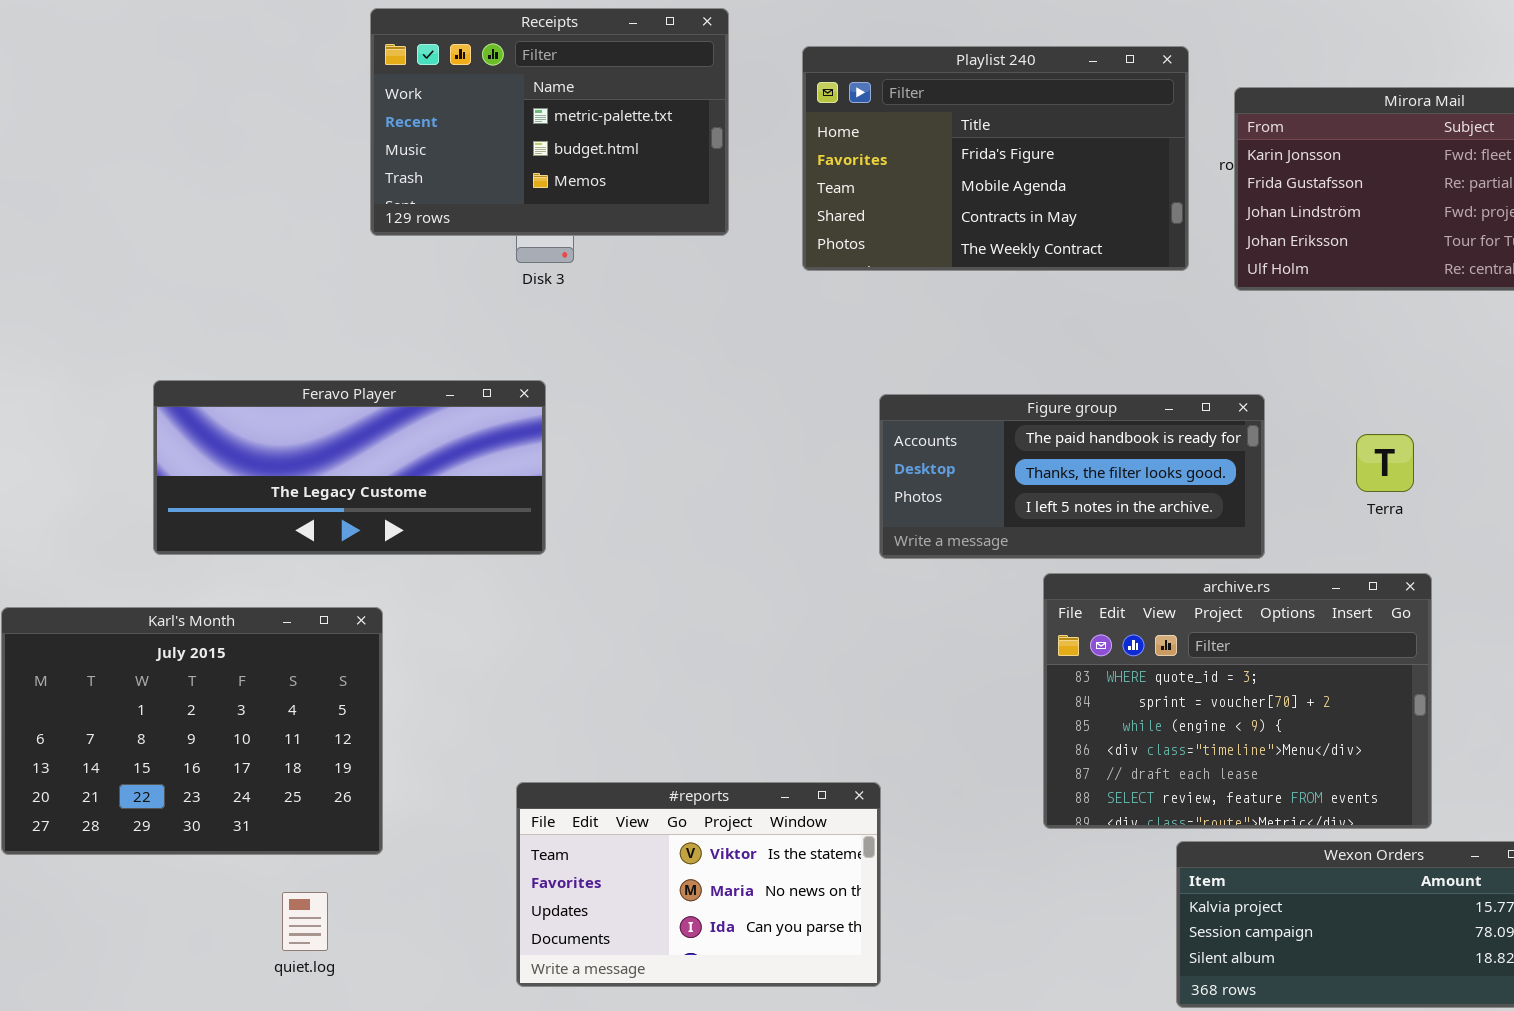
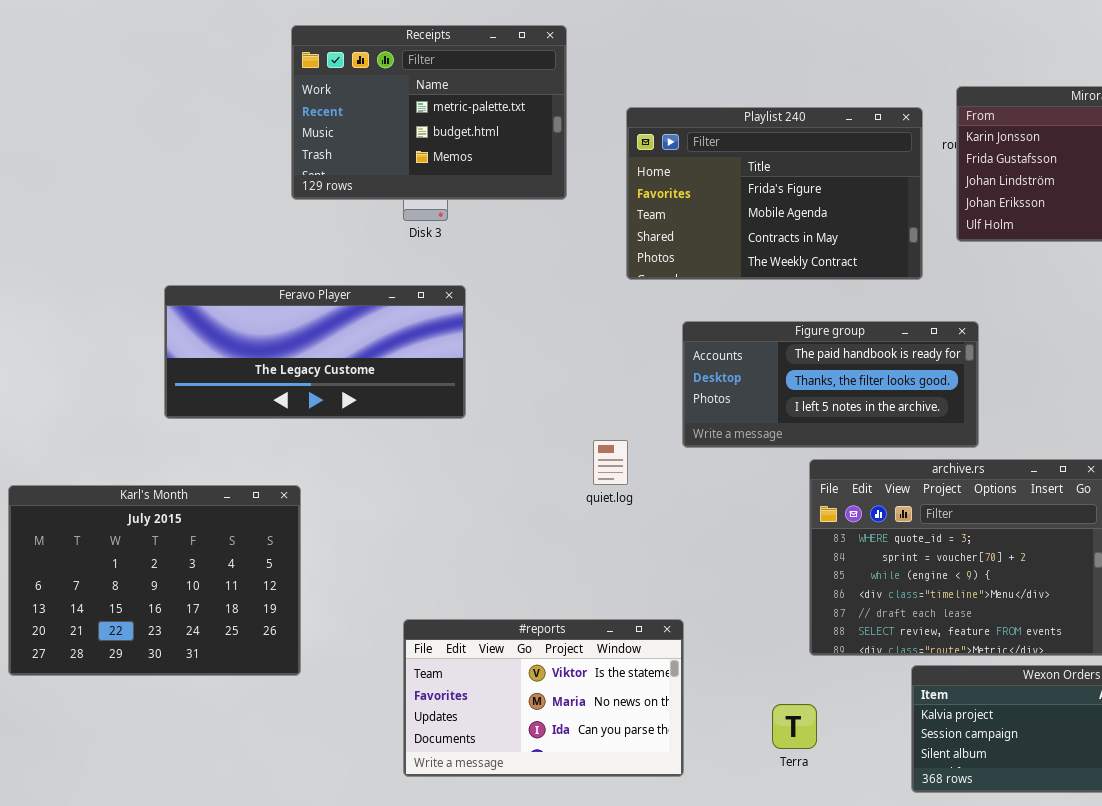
Playlist 240: [802,46,1189,271] -> [626,107,923,280], moved
Feravo Player: [153,380,546,555] -> [164,285,466,419], moved
Terra: [1356,434,1414,492] -> [772,704,817,749], moved
quiet.log: [282,892,328,951] -> [593,440,628,485], moved

